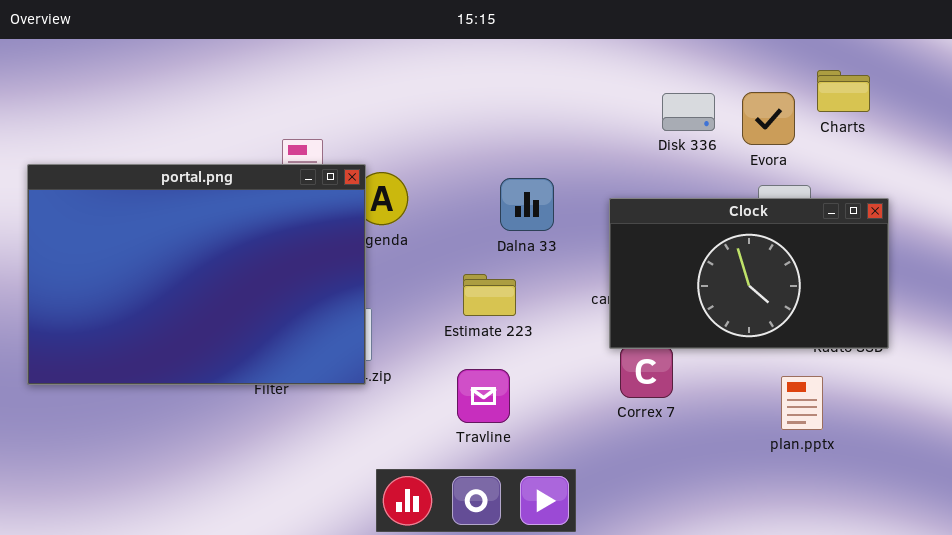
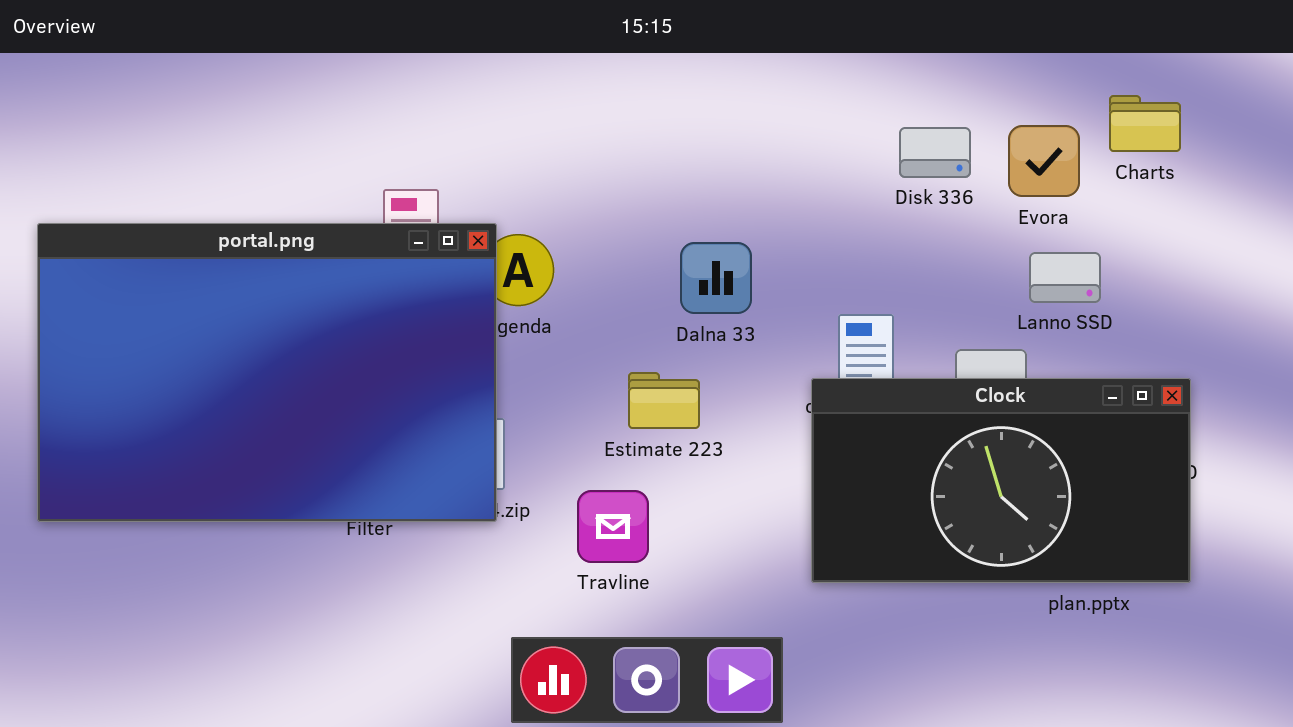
Clock: [609,198,889,349] -> [811,378,1191,583], moved
Travline: [457,369,510,423] -> [577,490,649,563], moved

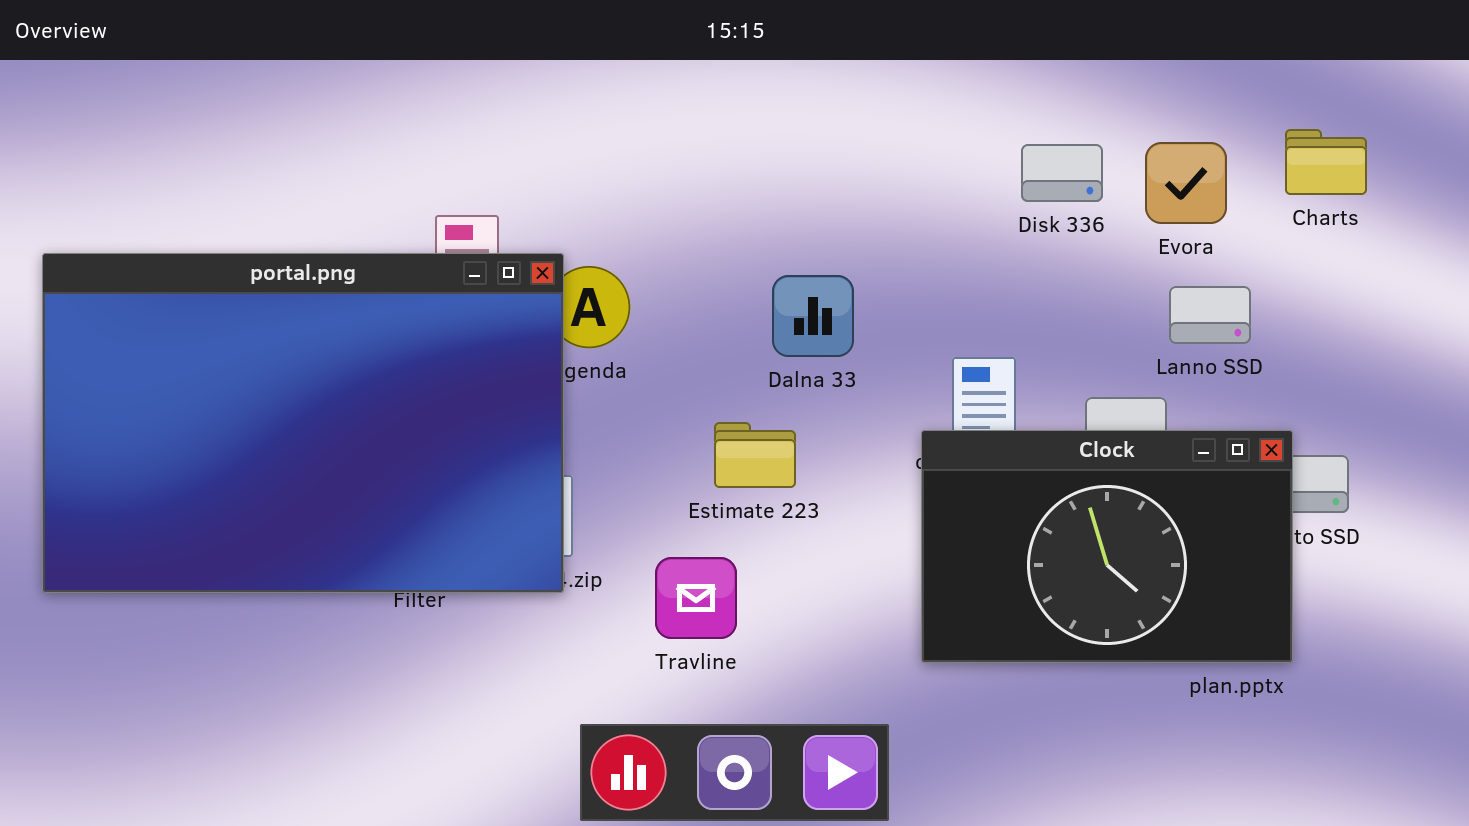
Charts: [1109,95,1181,152] -> [1285,129,1367,195], moved
Clock: [811,378,1191,583] -> [921,430,1293,663], resized

